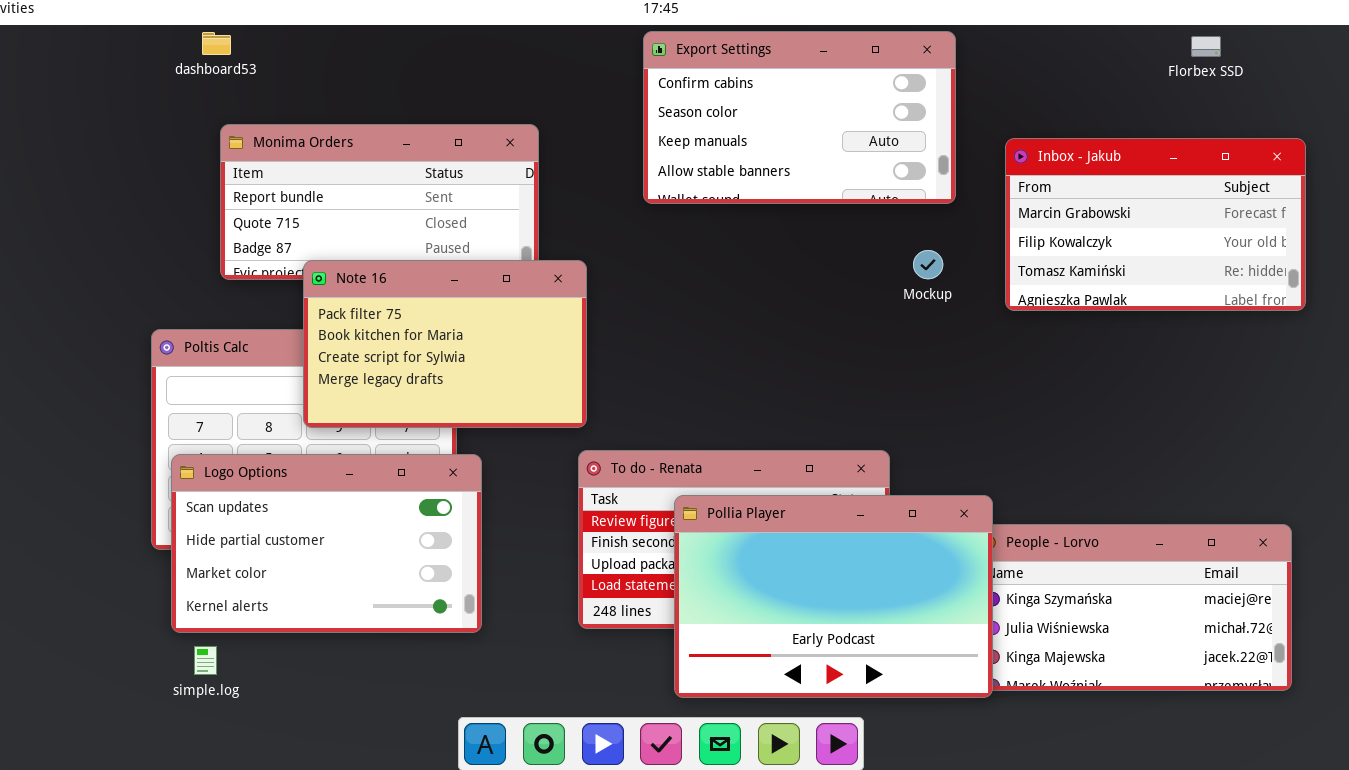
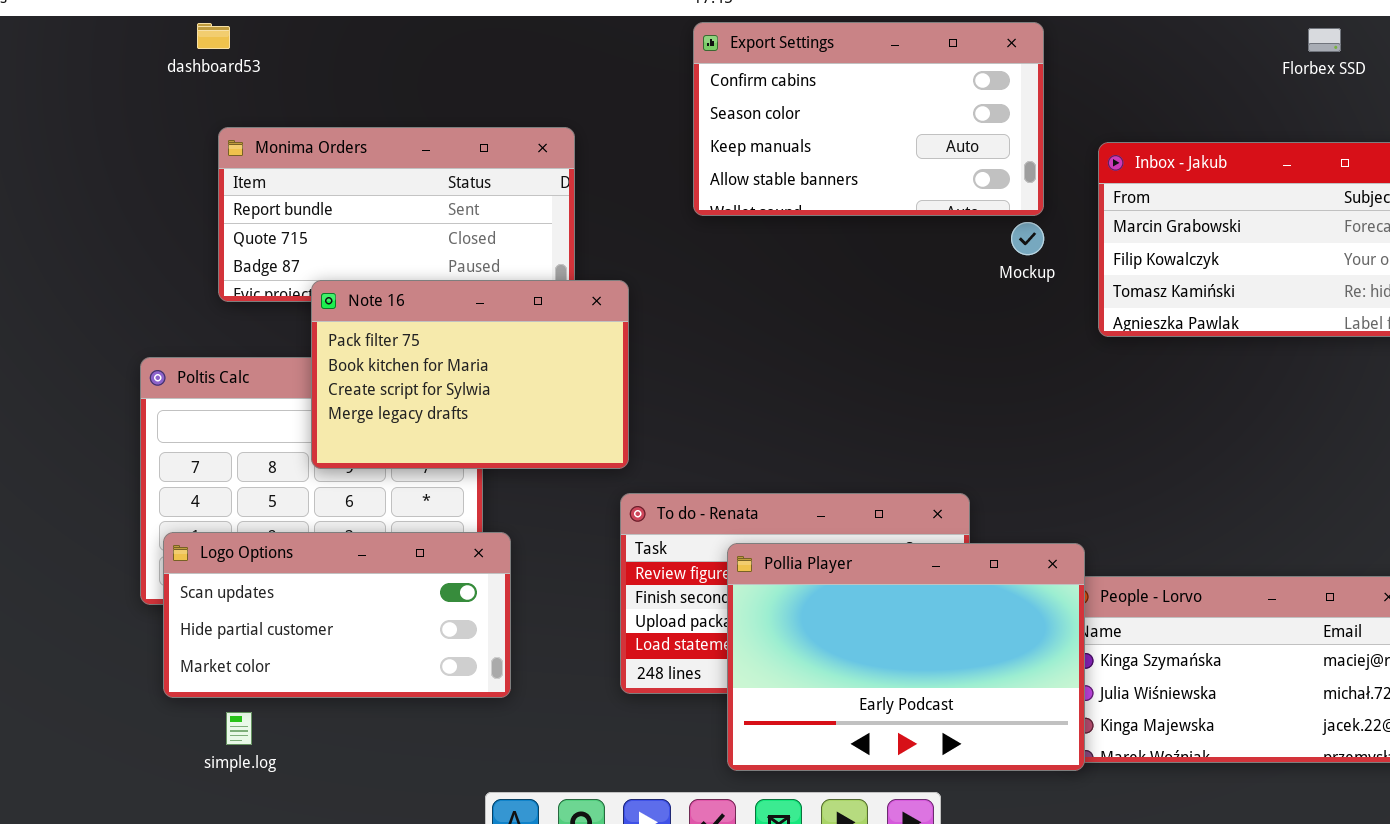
Mockup: [913,250,943,279] -> [1011,222,1044,255], moved
Logo Options: [171,454,482,633] -> [163,532,511,698], resized
simple.log: [194,646,217,675] -> [226,712,252,745], moved

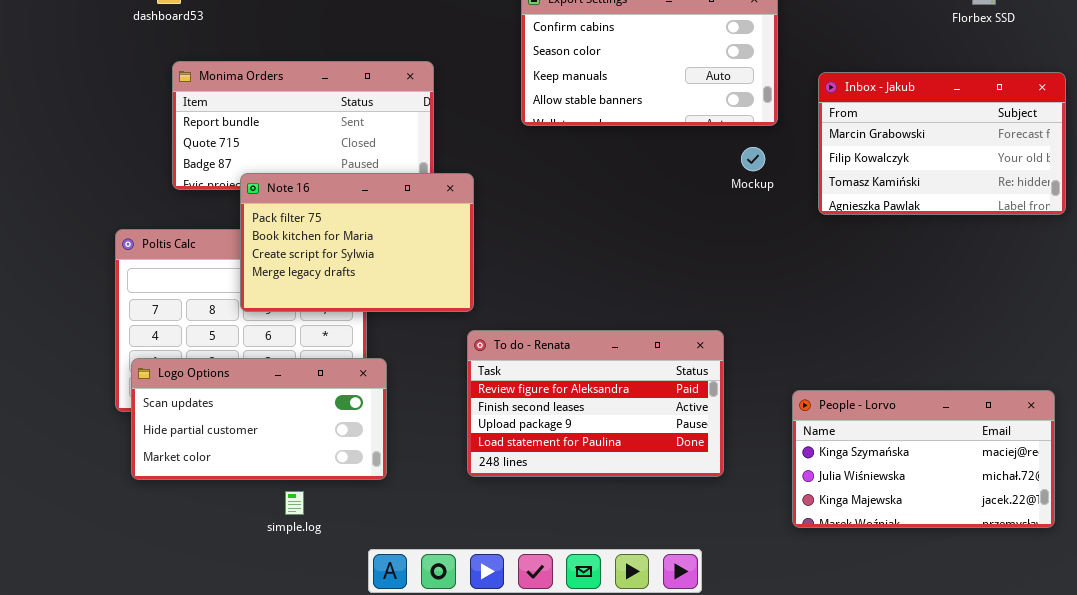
Mockup: [1011,222,1044,255] -> [741,147,765,171], moved
Pollia Player: [727,543,1085,771] -> none, closed
simple.log: [226,712,252,745] -> [285,491,304,515], moved

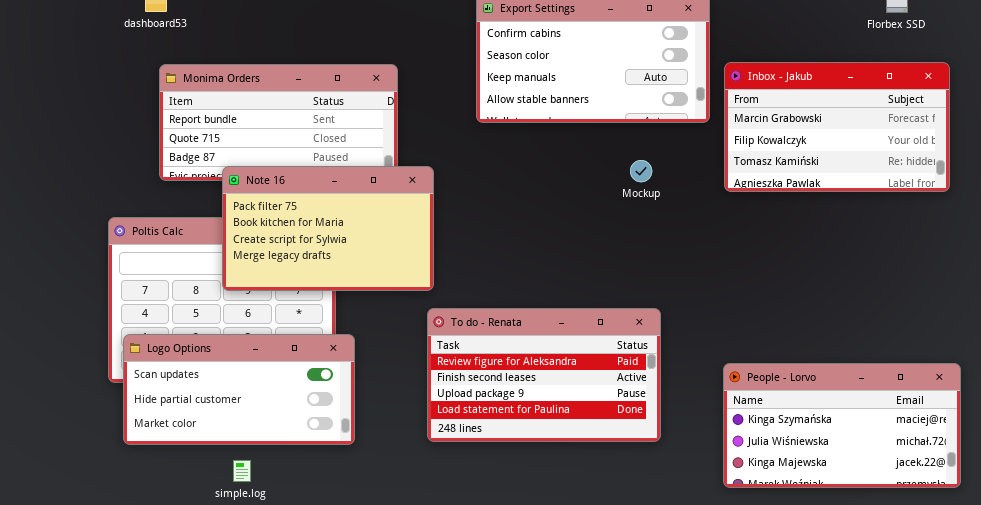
Inbox - Jakub: [818,72,1066,215] -> [724,62,950,192], moved
Mockup: [741,147,765,171] -> [630,160,652,182], moved
simple.log: [285,491,304,515] -> [233,460,251,482], moved

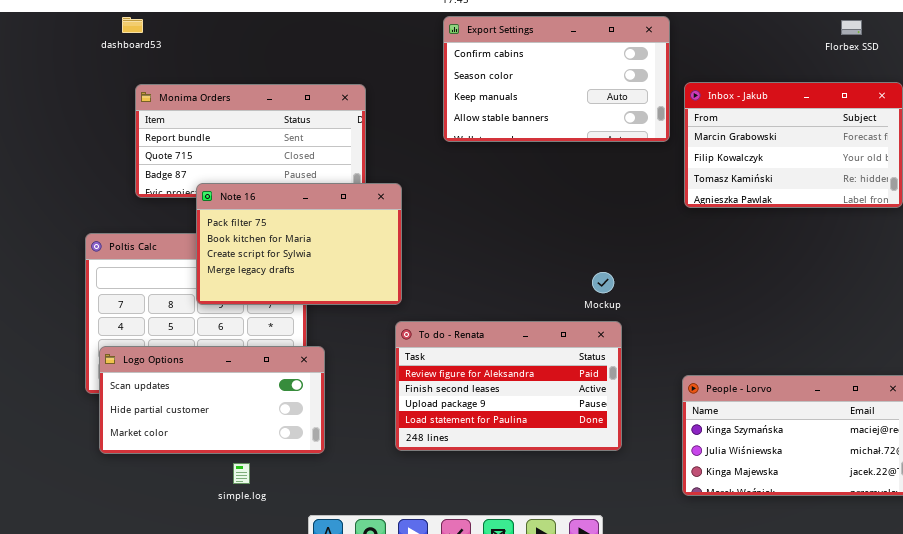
Mockup: [630,160,652,182] -> [592,272,614,293], moved
simple.log: [233,460,251,482] -> [233,463,250,484], moved

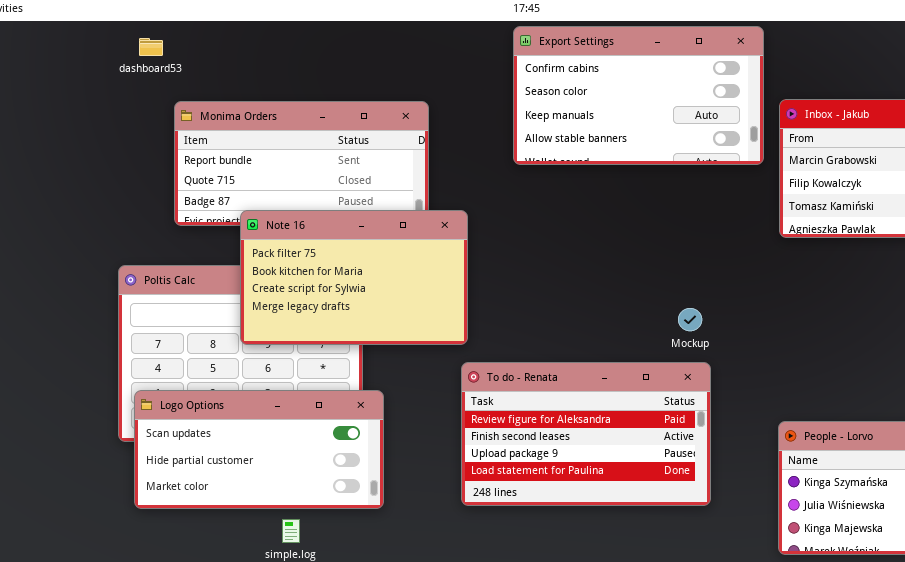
dashboard53: [122,17,143,33] -> [139,38,163,56], moved

